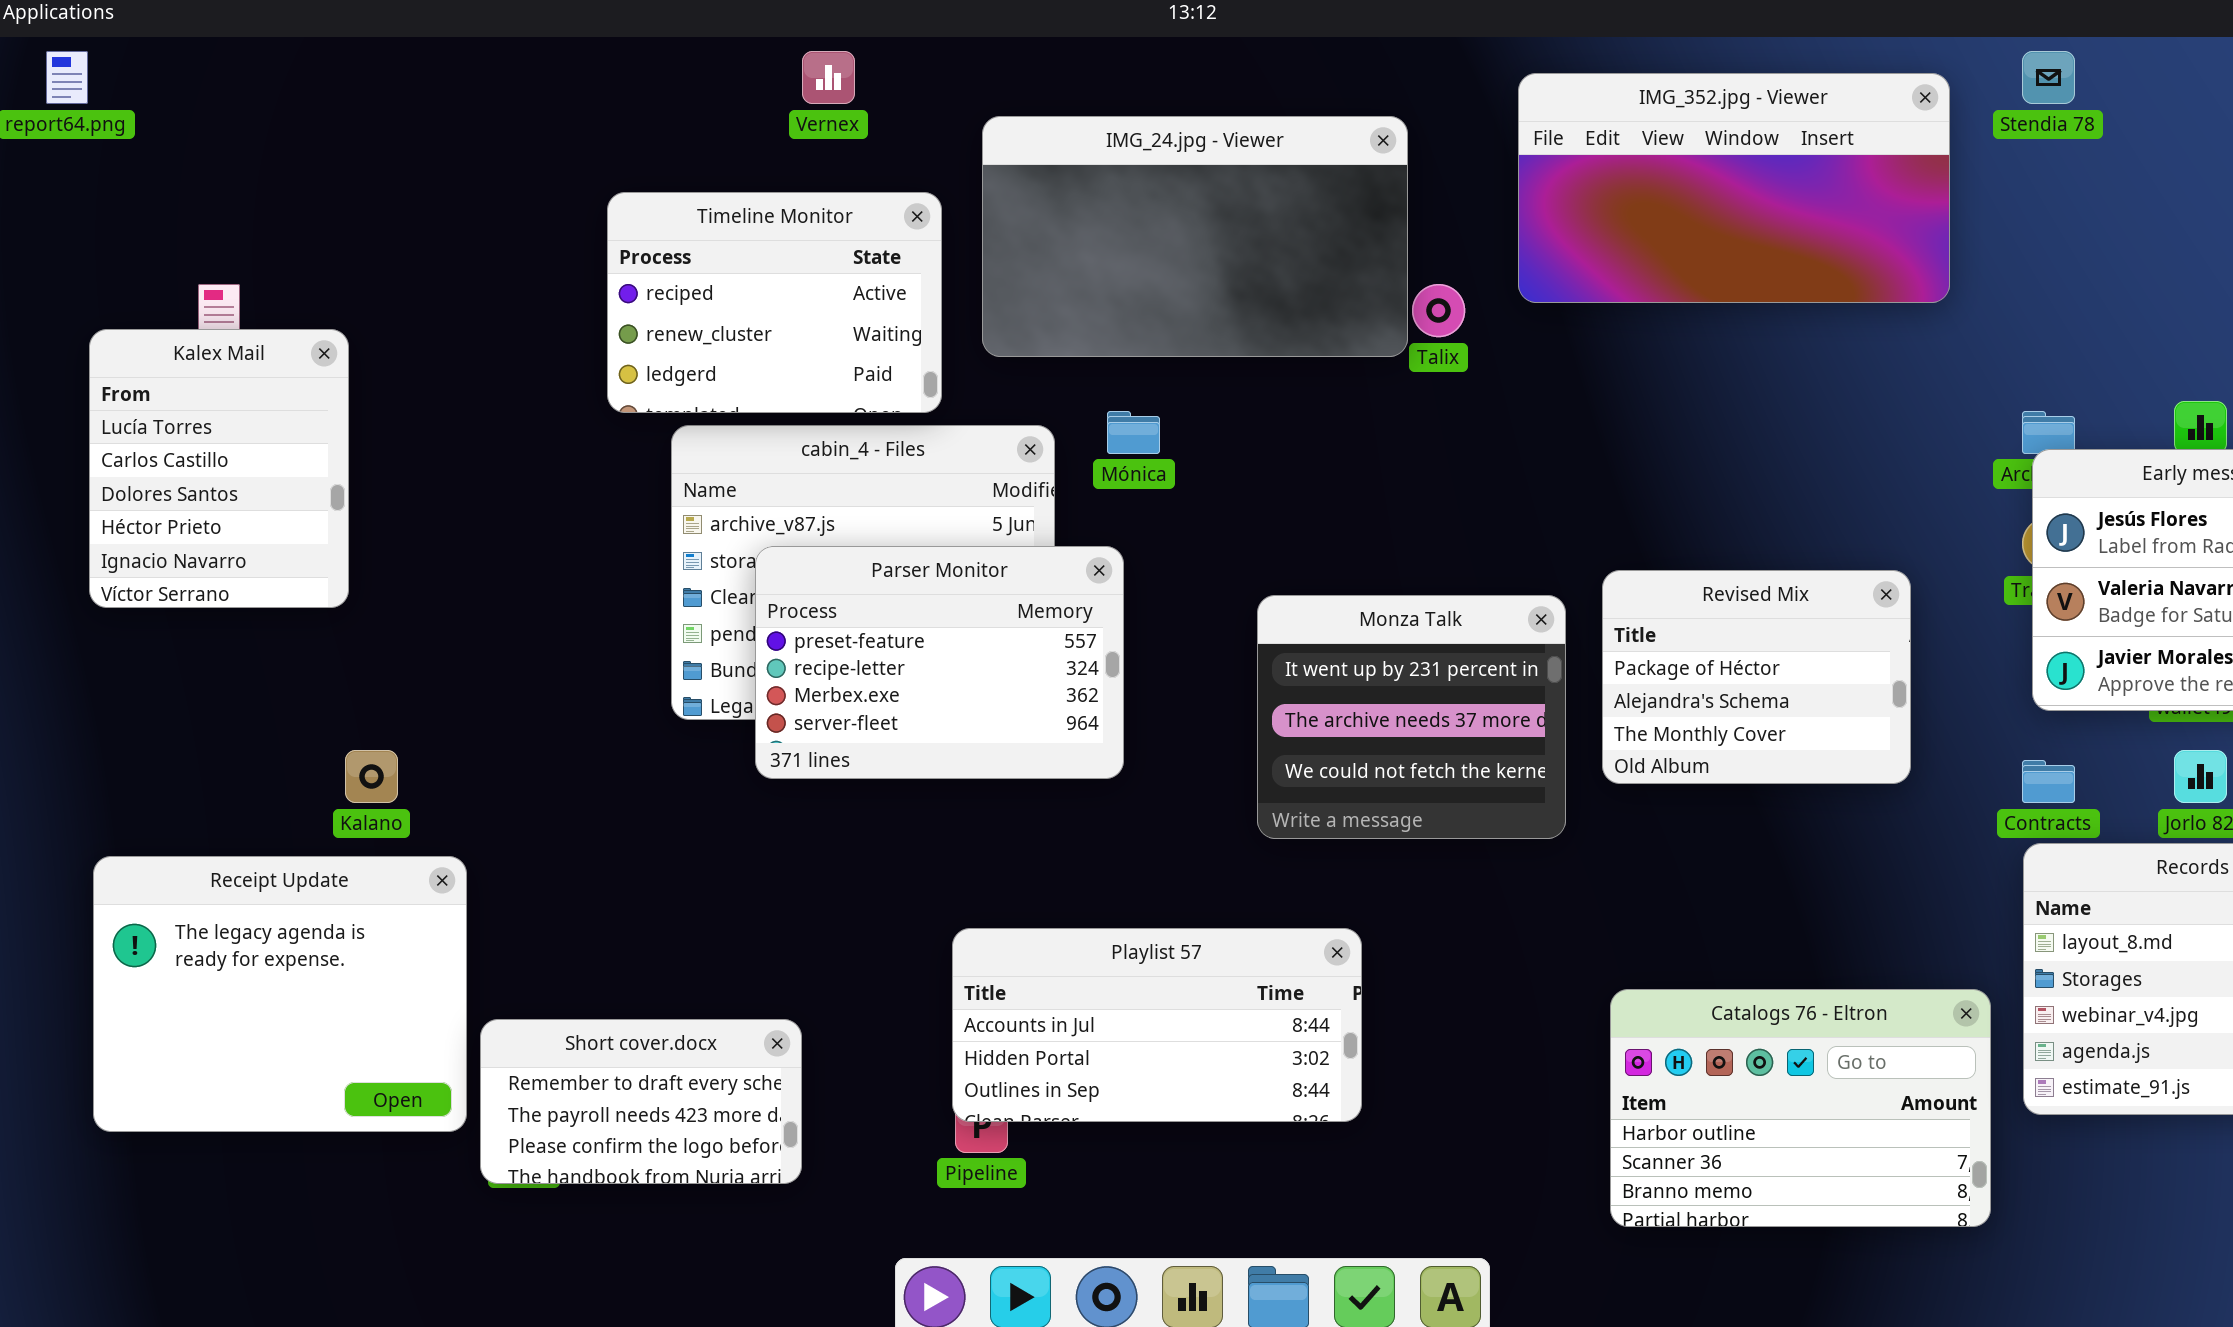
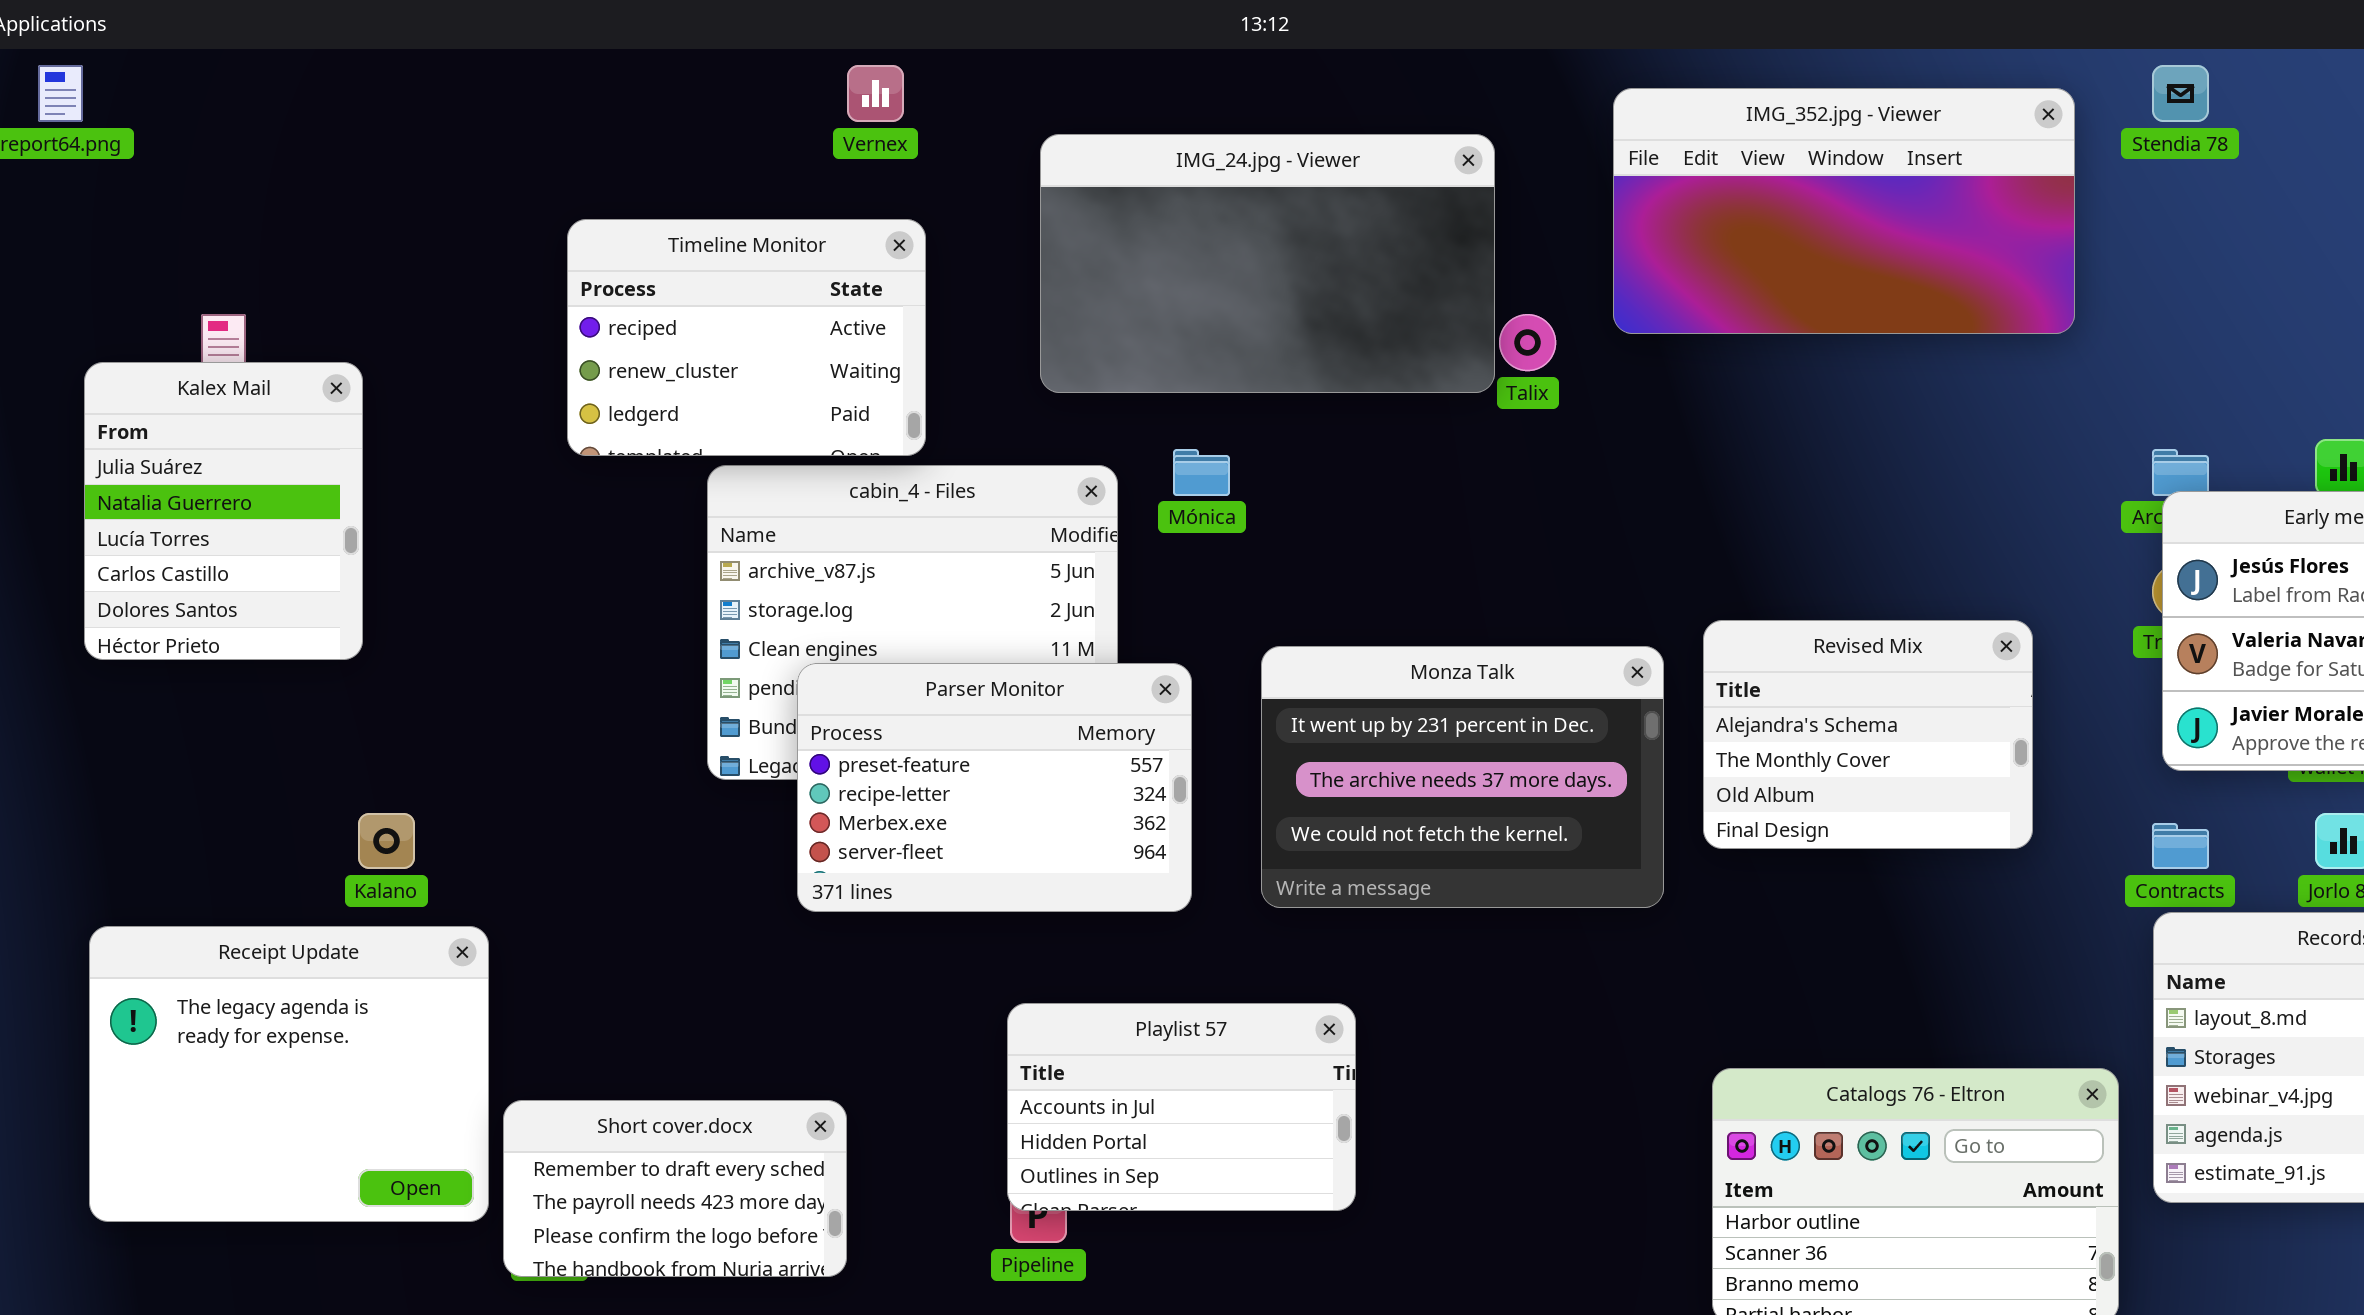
Timeline Monitor: [607,192,942,413] -> [567,219,926,456], moved
Kalex Mail: [89,329,349,608] -> [84,362,363,660], scrolled up 2 rows
Parser Monitor: [755,546,1124,779] -> [797,663,1192,912], moved
Revised Mix: [1602,570,1911,784] -> [1703,620,2033,849], scrolled down 1 row
Monza Talk: [1257,595,1566,839] -> [1261,646,1664,908], resized
Playlist 57: [952,928,1362,1122] -> [1007,1003,1356,1211], resized

